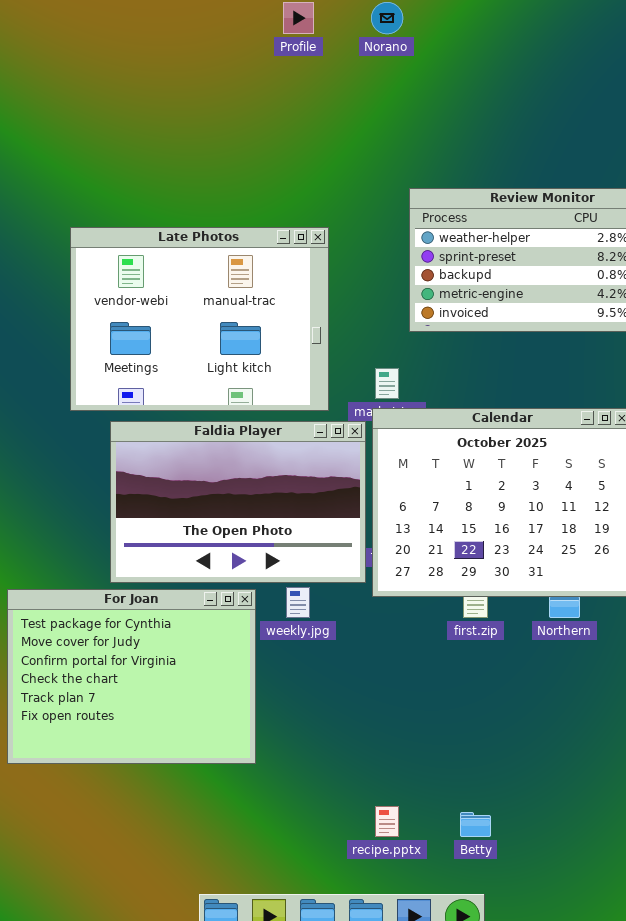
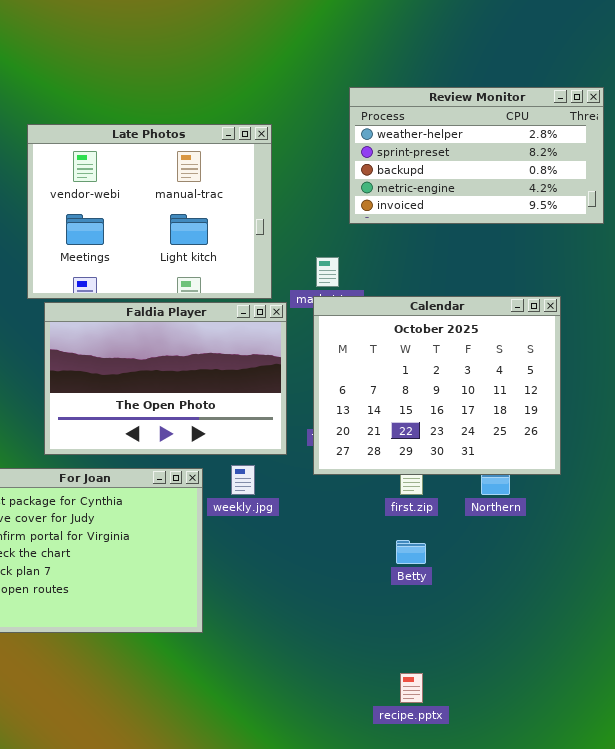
Faldia Player: [110,421,366,583] -> [44,302,287,455], moved
recipe.pptx: [375,806,399,837] -> [400,673,423,703], moved
Betty: [460,812,491,837] -> [396,540,426,564], moved

